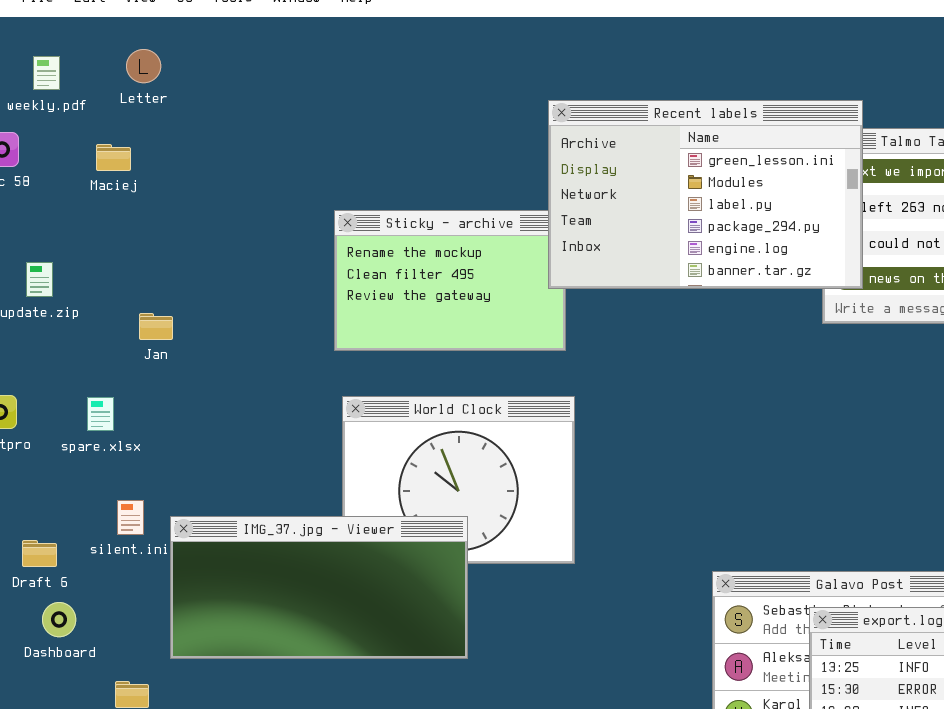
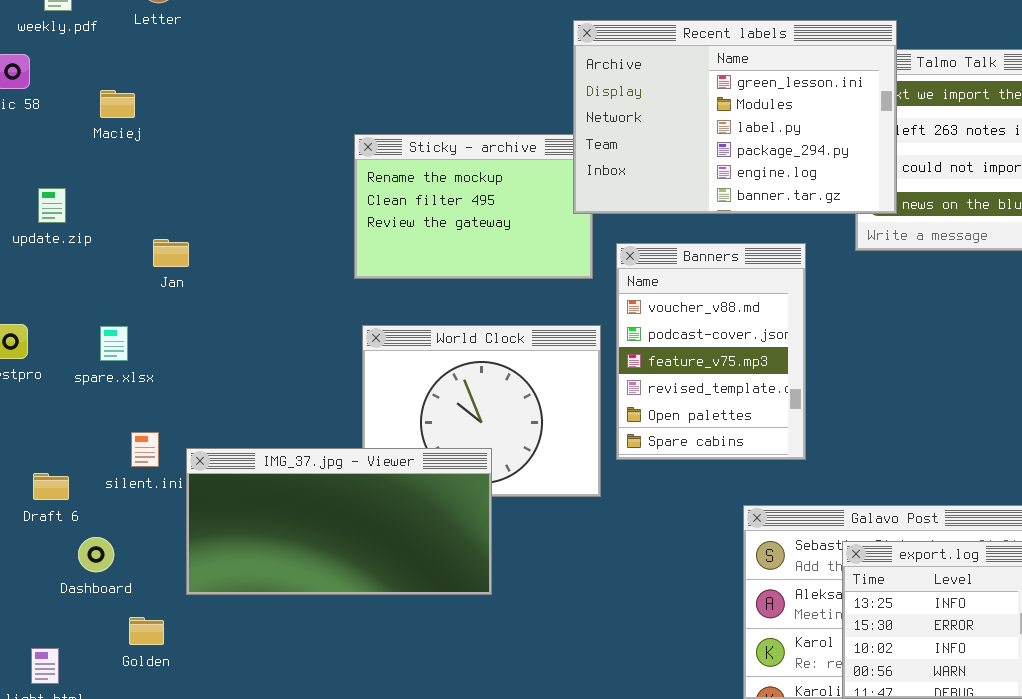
Maciej: [96,144,131,171] -> [100,90,135,118], moved
Banners: none -> [616,243,806,460], opened
Dashboard: [42,602,76,637] -> [78,537,114,572], moved

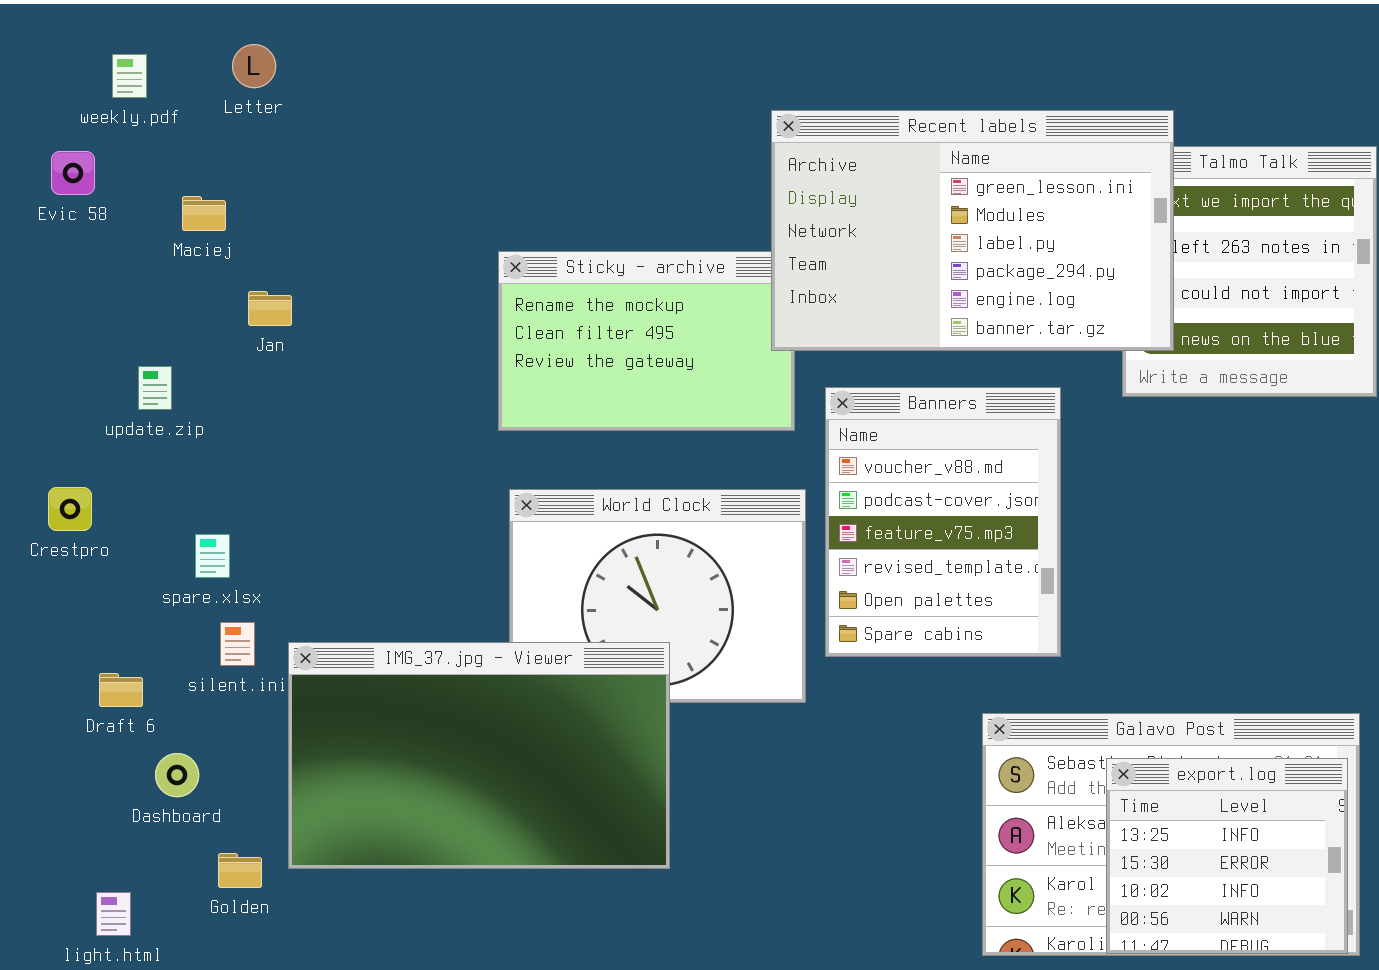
update.zip: [38,188,66,223] -> [138,366,172,410], moved
Jan: [153,239,189,267] -> [248,291,292,326], moved
spare.xlsx: [100,326,128,361] -> [195,534,230,578], moved
IMG_37.jpg - Viewer: [186,448,492,595] -> [288,642,670,869], resized

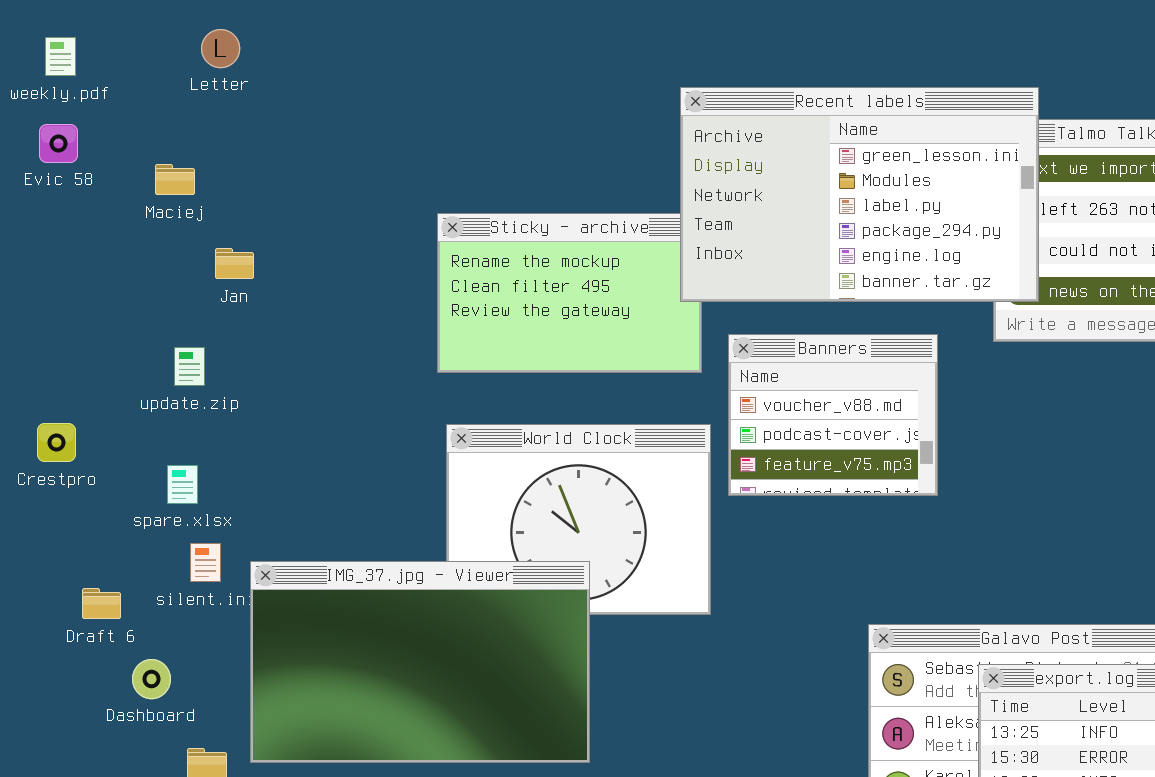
weekly.pdf: [112,54,147,98] -> [45,37,76,76], moved
update.zip: [138,366,172,410] -> [174,347,205,386], moved
Banners: [825,387,1061,657] -> [728,334,938,496], resized

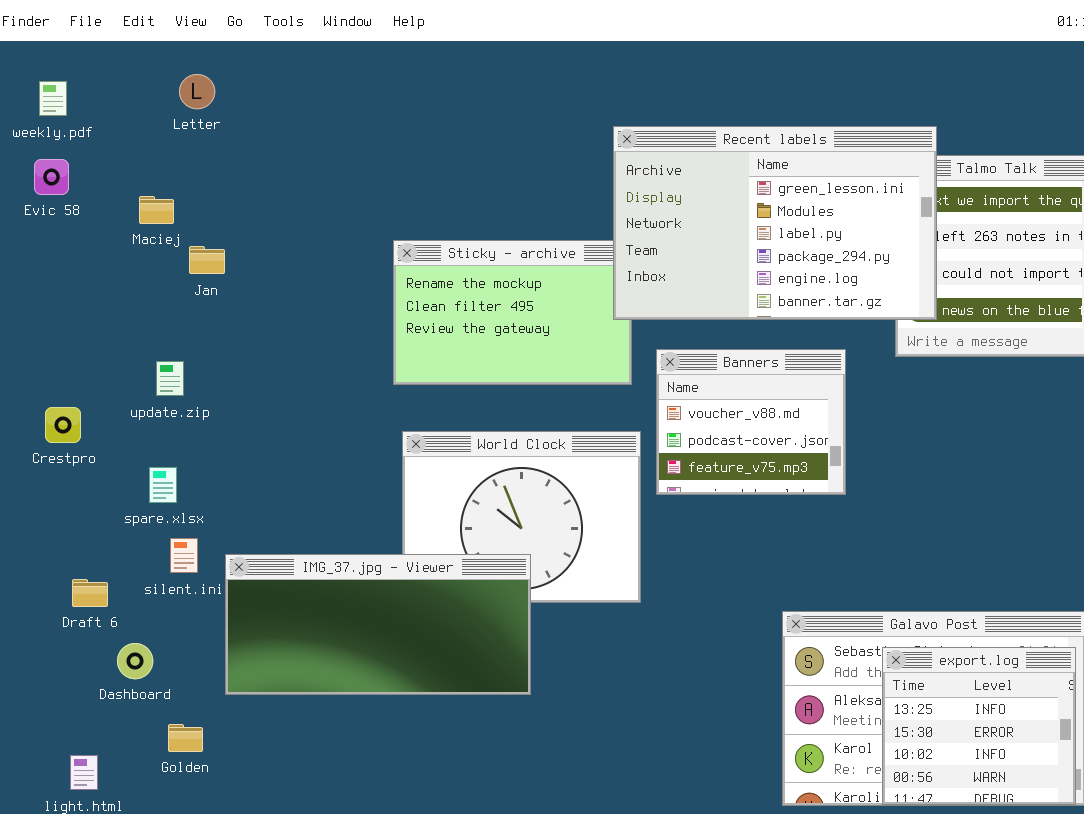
Jan: [215,248,254,279] -> [189,246,225,274], moved
Crestpro: [37,423,76,462] -> [45,407,81,443], moved
IMG_37.jpg - Viewer: [250,561,590,763] -> [225,554,531,695], resized

